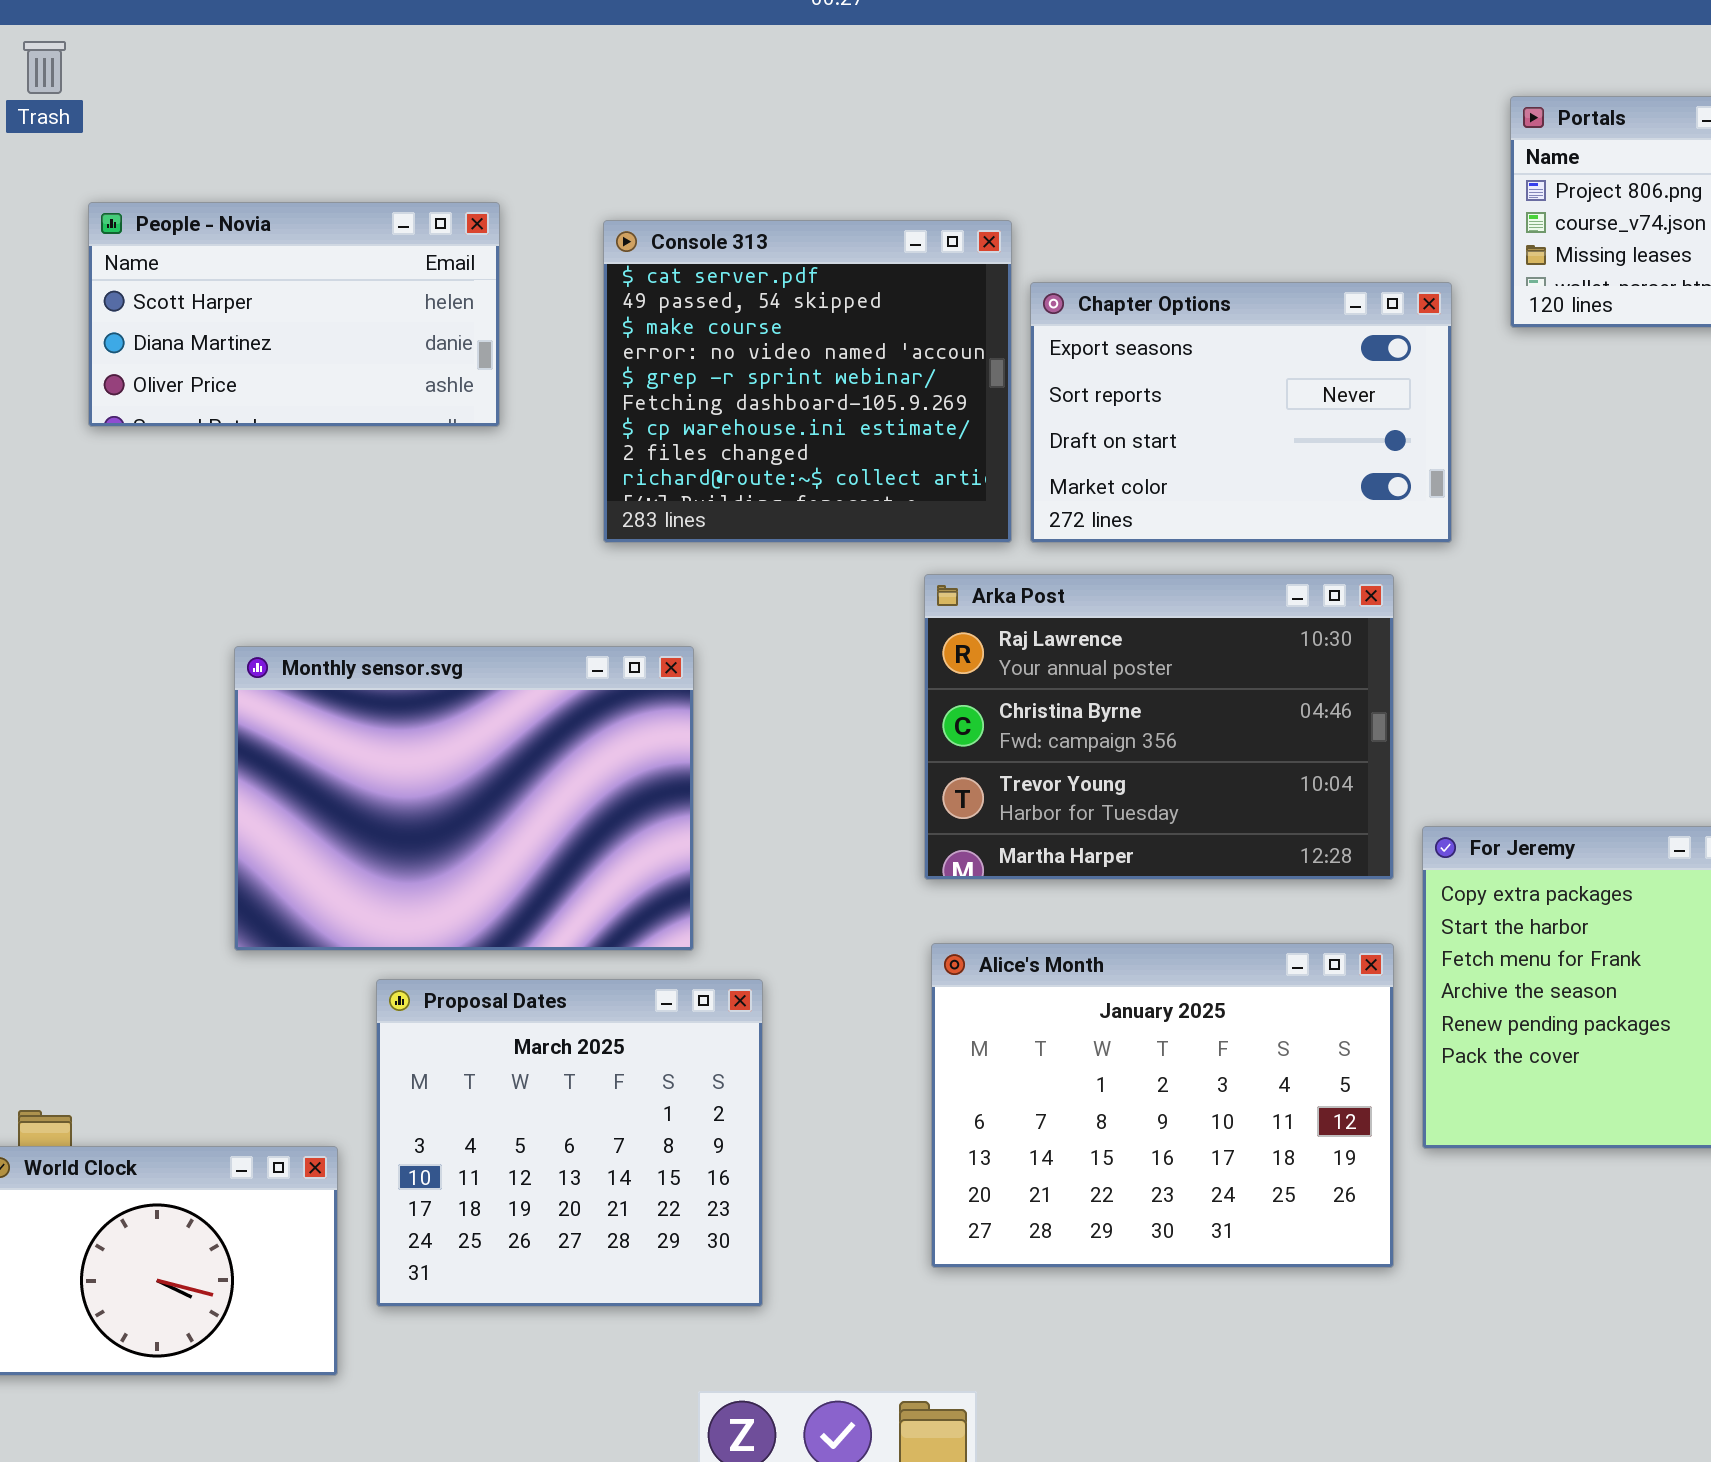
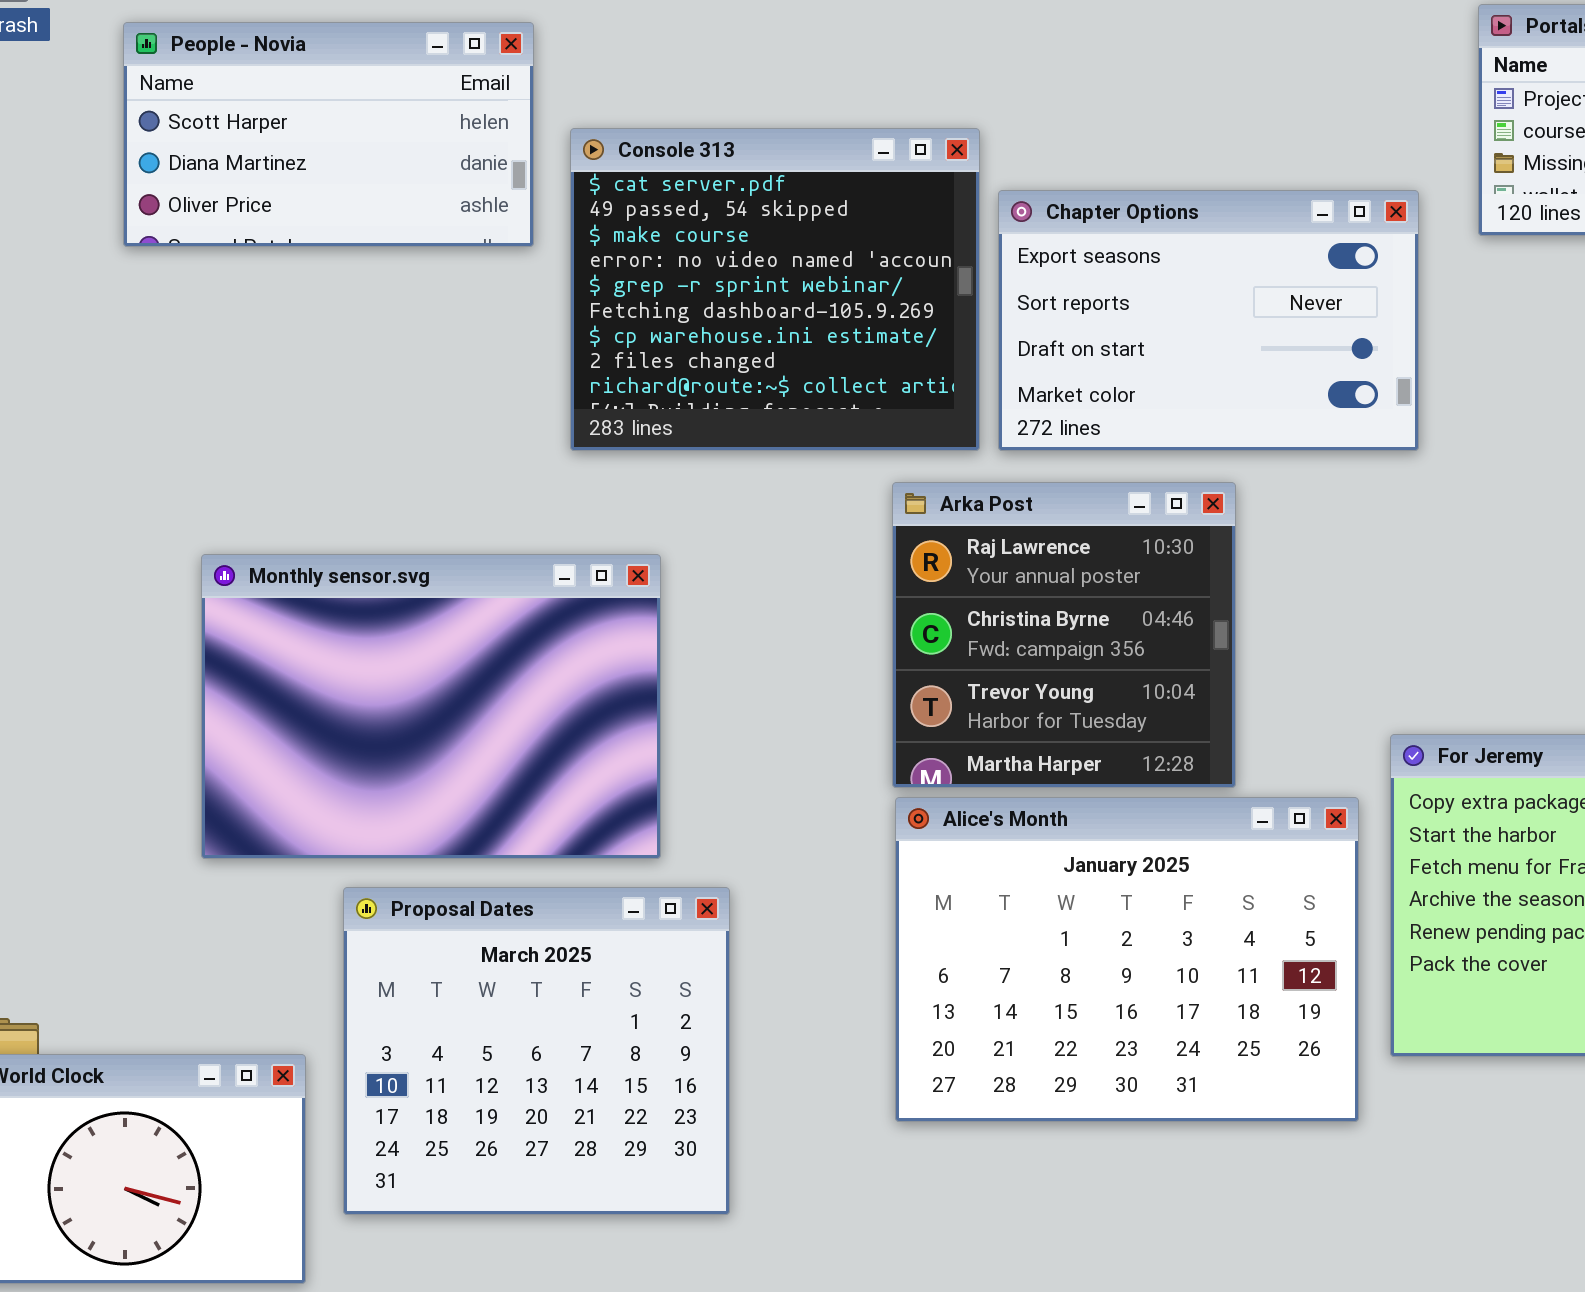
People - Novia: [88,202,500,427] -> [123,22,534,247], moved
Arka Post: [924,574,1394,880] -> [892,482,1236,788], resized
Alice's Month: [931,943,1394,1268] -> [895,797,1359,1122], moved

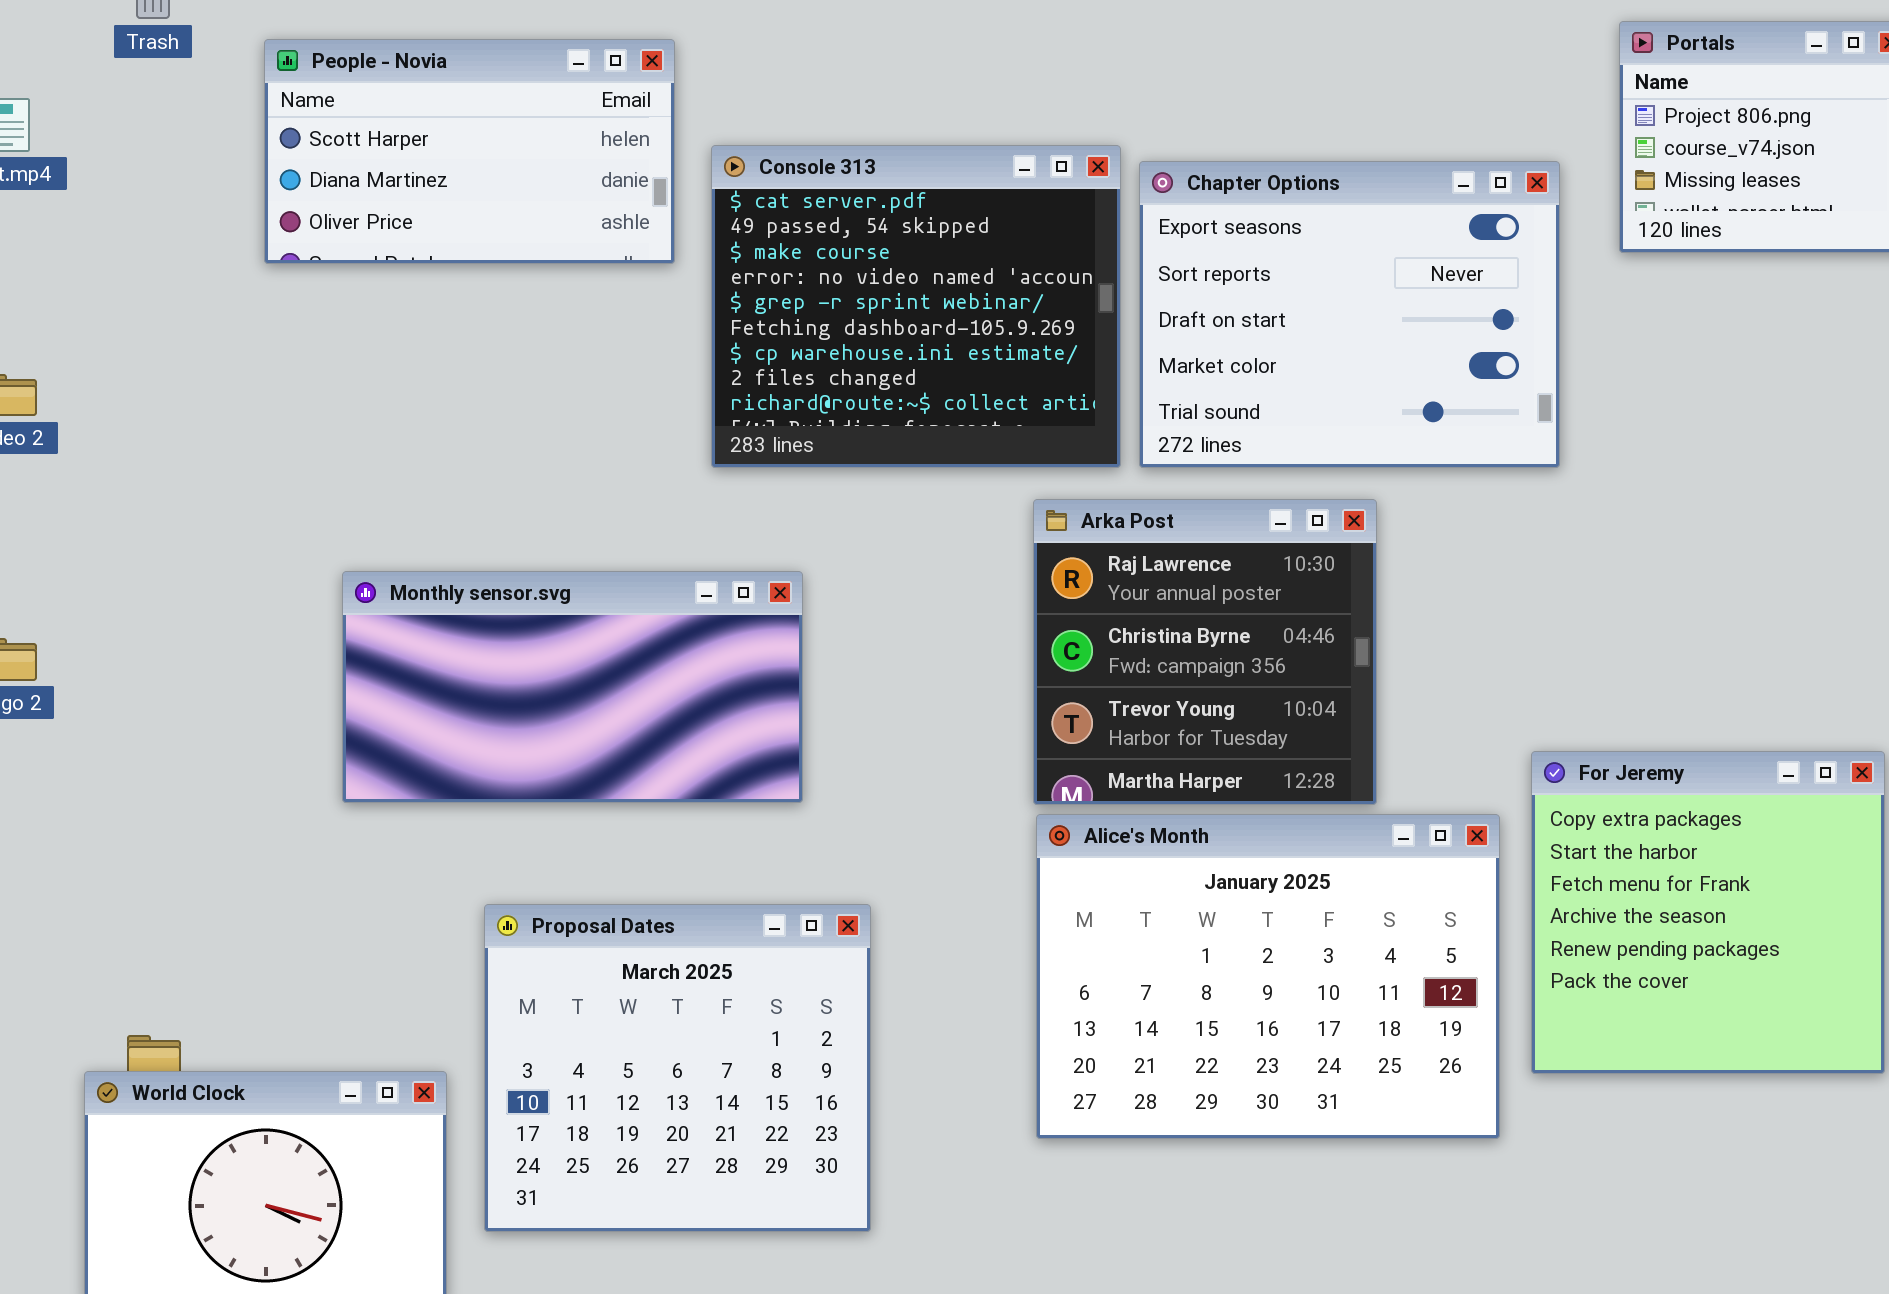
Chapter Options: [998,190,1419,451] -> [1139,161,1560,468], resized
Monthly sensor.svg: [201,554,661,859] -> [342,571,803,803], resized

